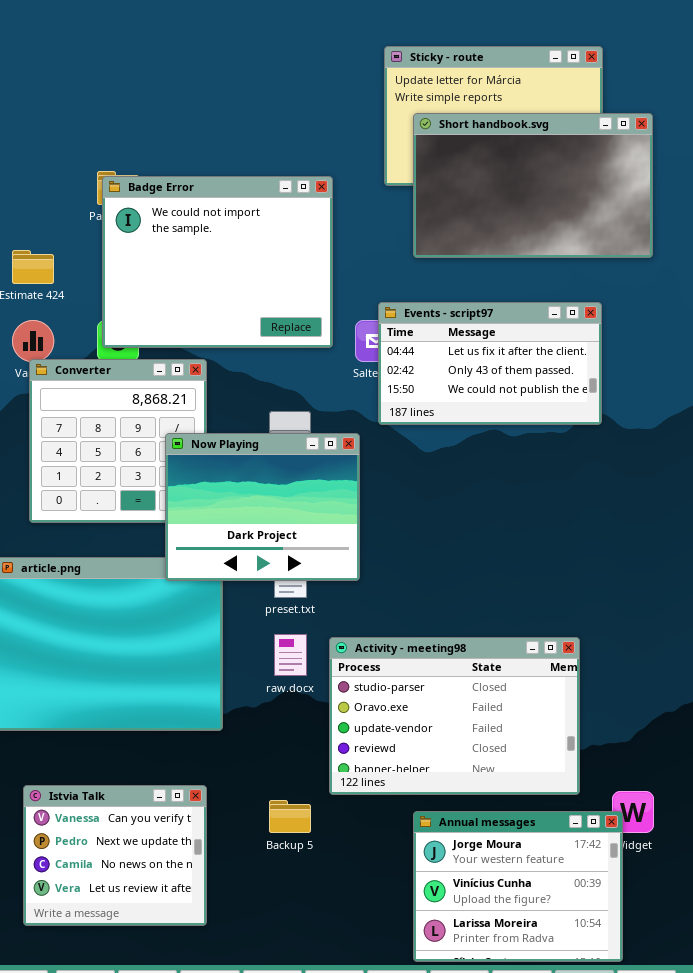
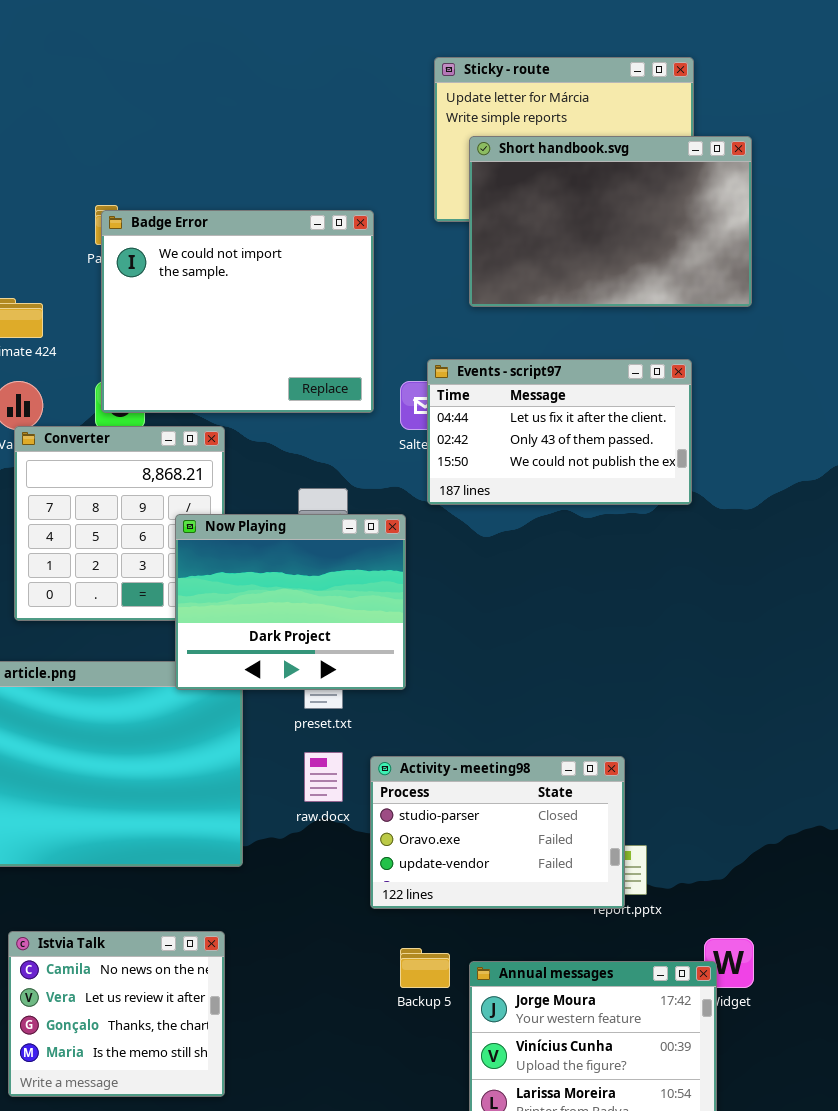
Activity - meeting98: [329,637,580,795] -> [370,756,625,909], resized
Istvia Talk: [23,785,207,926] -> [8,931,225,1097], scrolled down 2 rows
Backup 5: [269,800,311,833] -> [400,948,450,988], moved

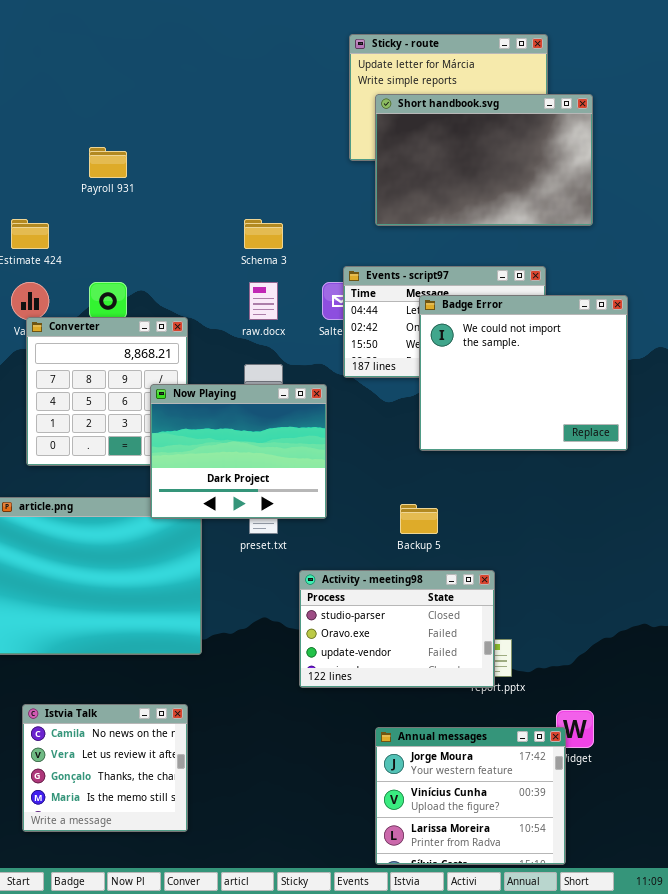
Badge Error: [101,210,374,413] -> [419,295,628,451], moved
raw.docx: [304,752,343,802] -> [249,282,278,320], moved
Backup 5: [400,948,450,988] -> [400,504,438,534], moved

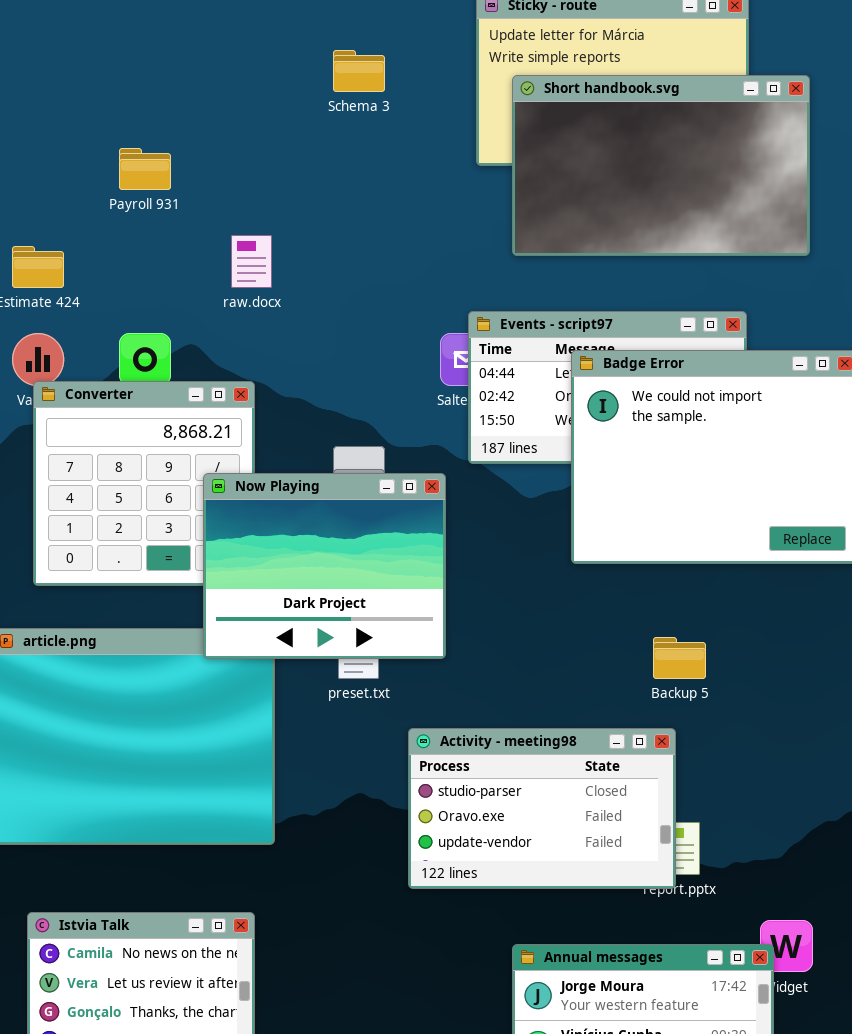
Schema 3: [244,219,283,249] -> [333,50,385,92], moved
raw.docx: [249,282,278,320] -> [231,235,272,288], moved
Backup 5: [400,504,438,534] -> [653,637,706,679], moved

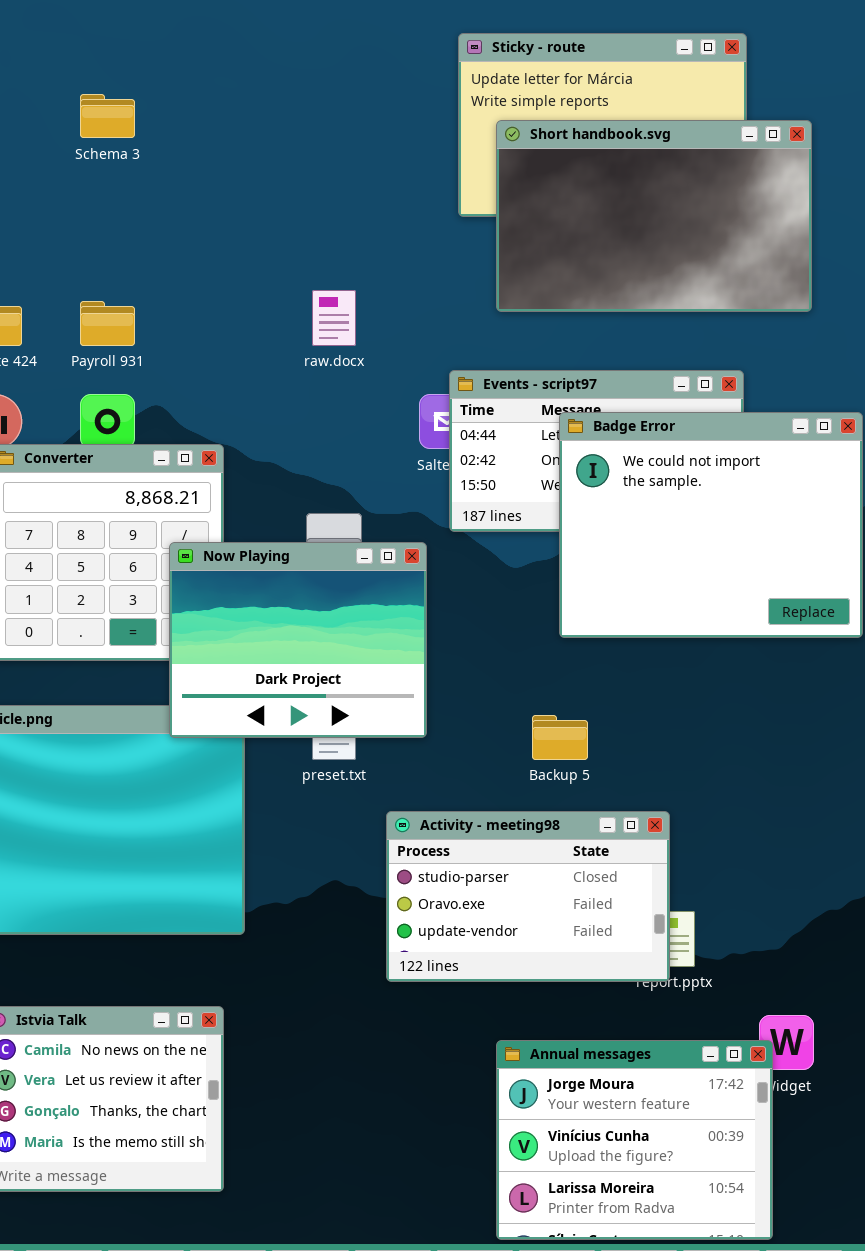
Schema 3: [333,50,385,92] -> [80,94,135,138], moved
Payroll 931: [119,148,171,190] -> [80,301,135,346], moved
raw.docx: [231,235,272,288] -> [312,290,356,346], moved
Backup 5: [653,637,706,679] -> [532,715,588,760], moved

